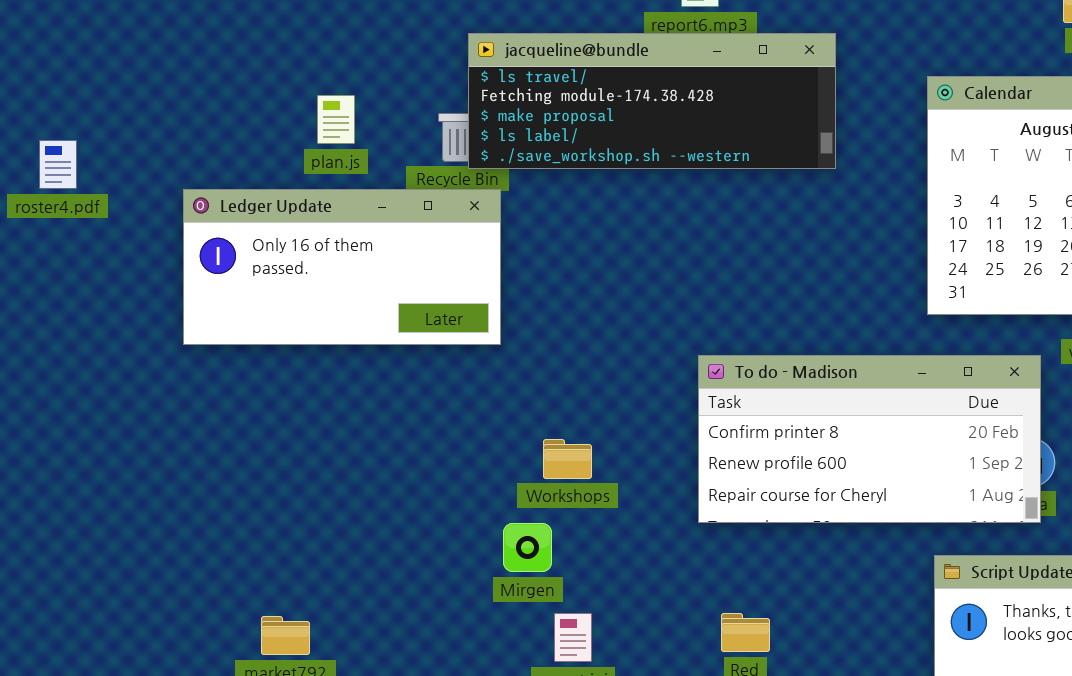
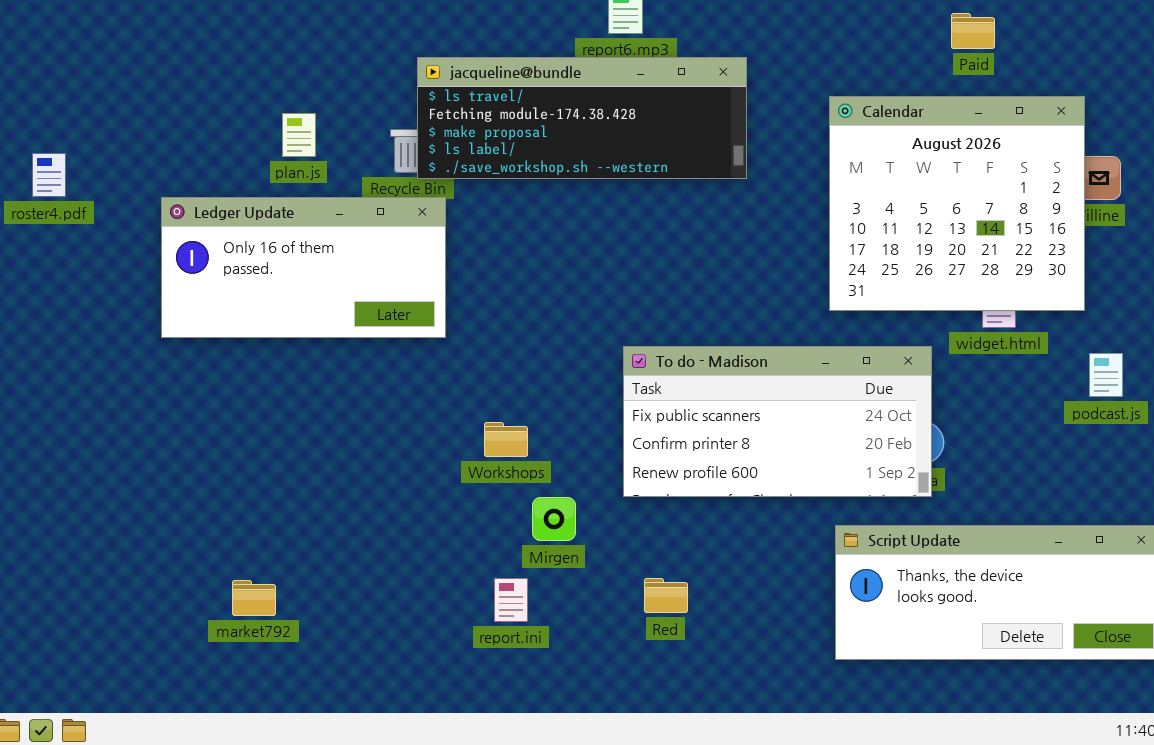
To do - Madison: [698,355,1041,523] -> [623,346,932,497], scrolled up 1 row
Mirgen: [503,523,552,572] -> [532,497,576,541], moved

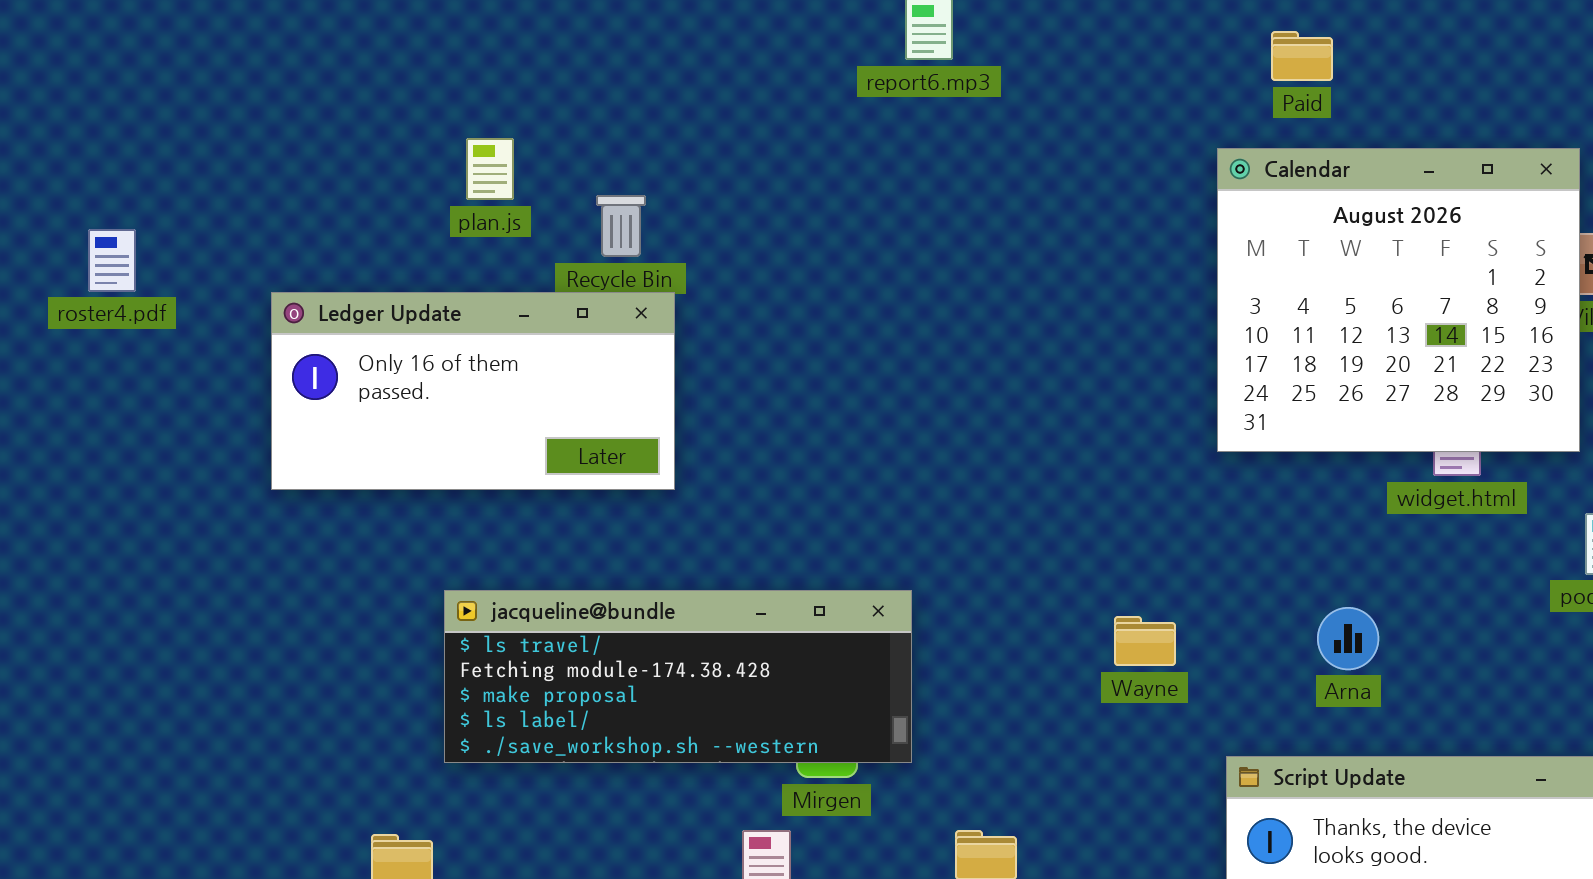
Paid: [951,13,995,49] -> [1271,31,1333,81], moved
jacqueline@bundle: [417,57,747,179] -> [444,590,912,763], moved
plan.js: [282,113,316,157] -> [466,138,514,200], moved
To do - Madison: [623,346,932,497] -> none, closed

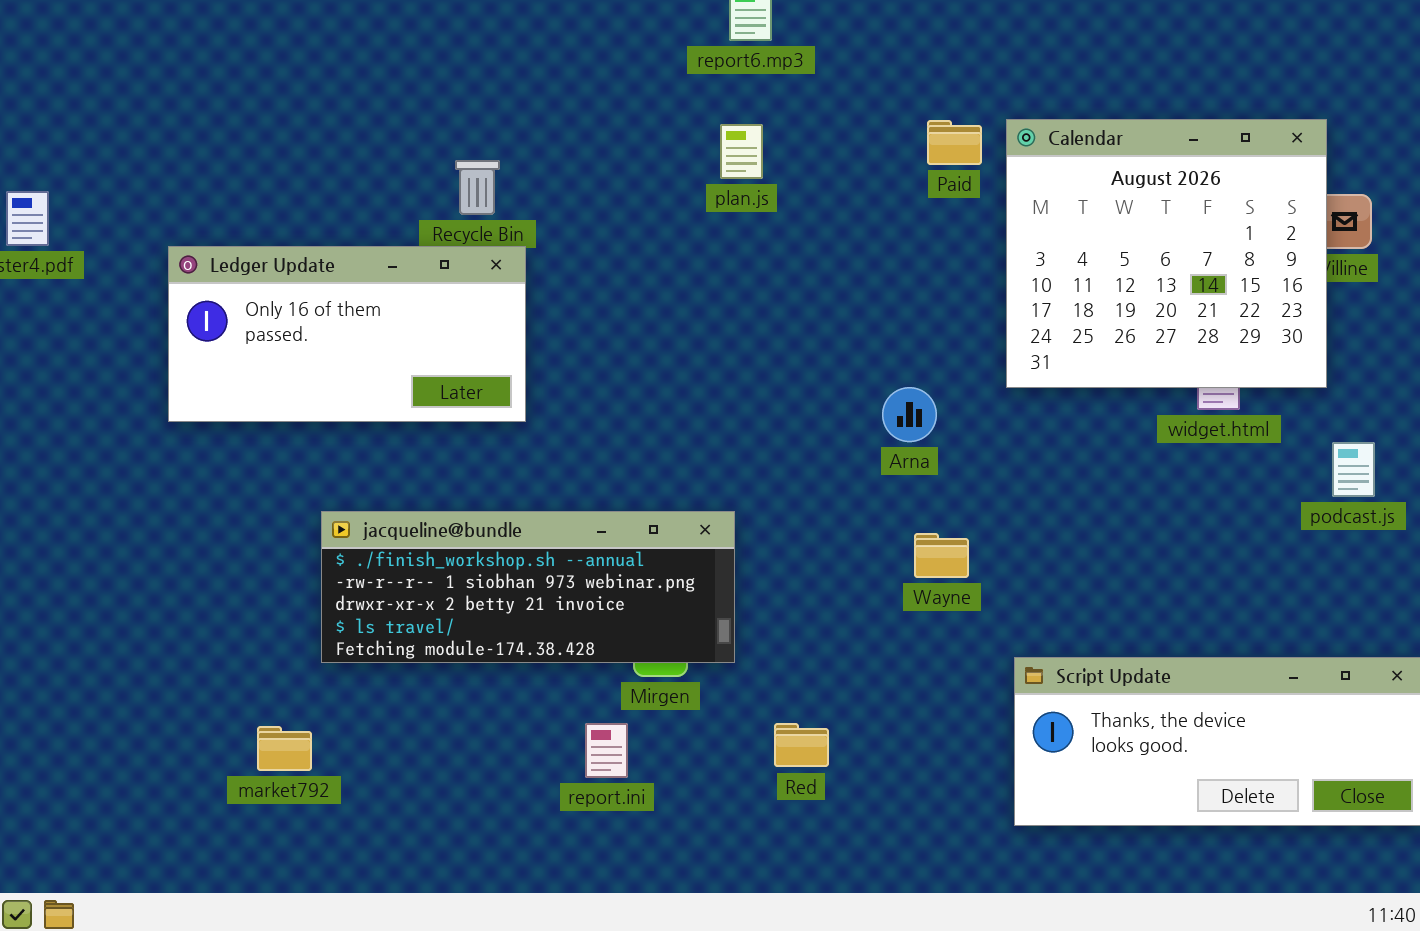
Paid: [1271,31,1333,81] -> [927,120,982,165], moved
plan.js: [466,138,514,200] -> [720,124,763,179], moved
jacqueline@bundle: [444,590,912,763] -> [321,511,735,663], scrolled up 3 rows
Arna: [1317,607,1379,670] -> [882,387,937,442], moved

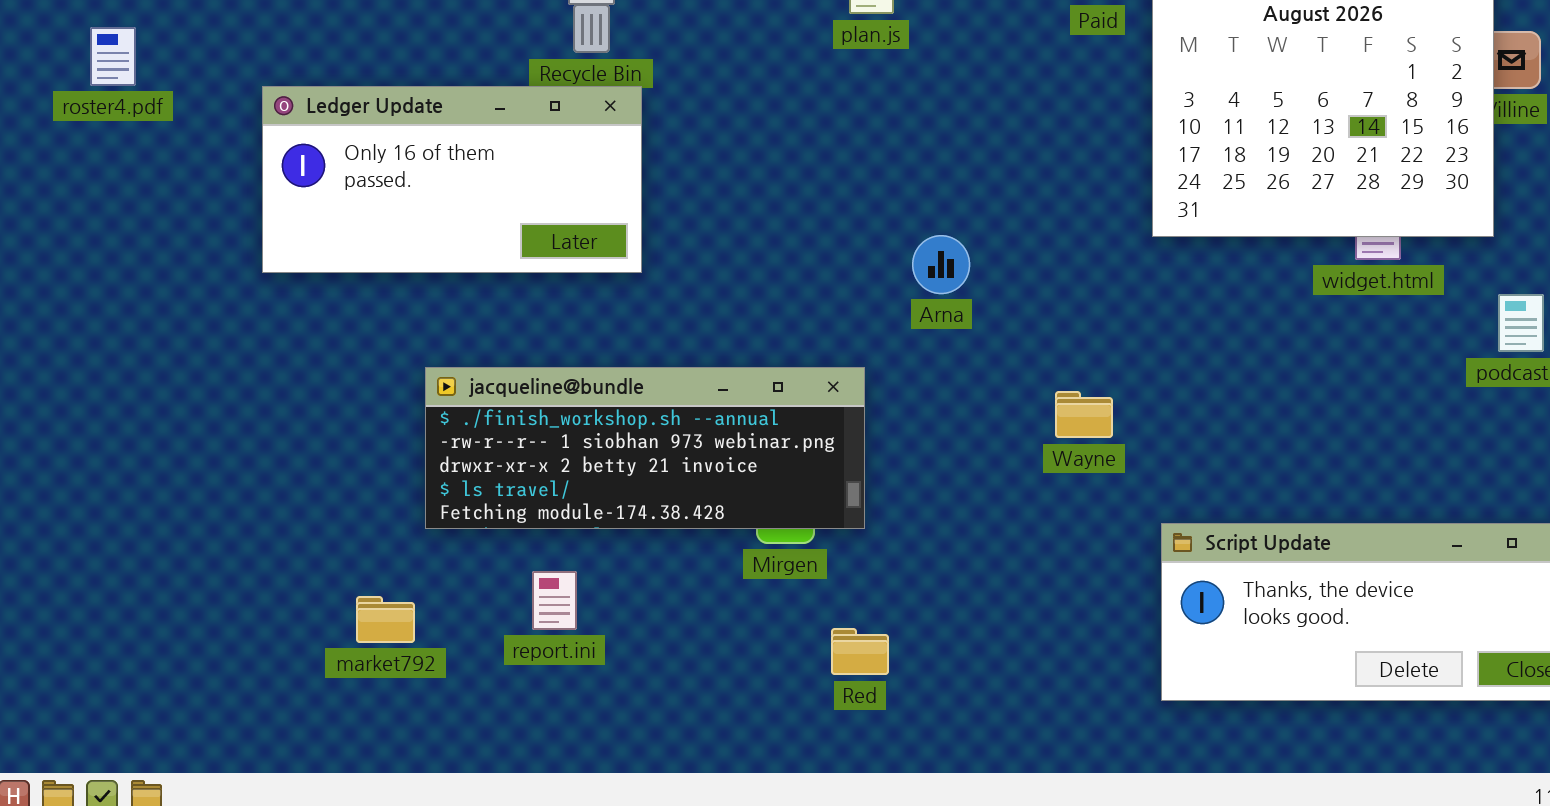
Arna: [882,387,937,442] -> [912,235,970,294], moved
report.ini: [585,723,628,778] -> [532,571,577,630], moved
Red: [774,723,829,767] -> [831,628,889,675], moved

